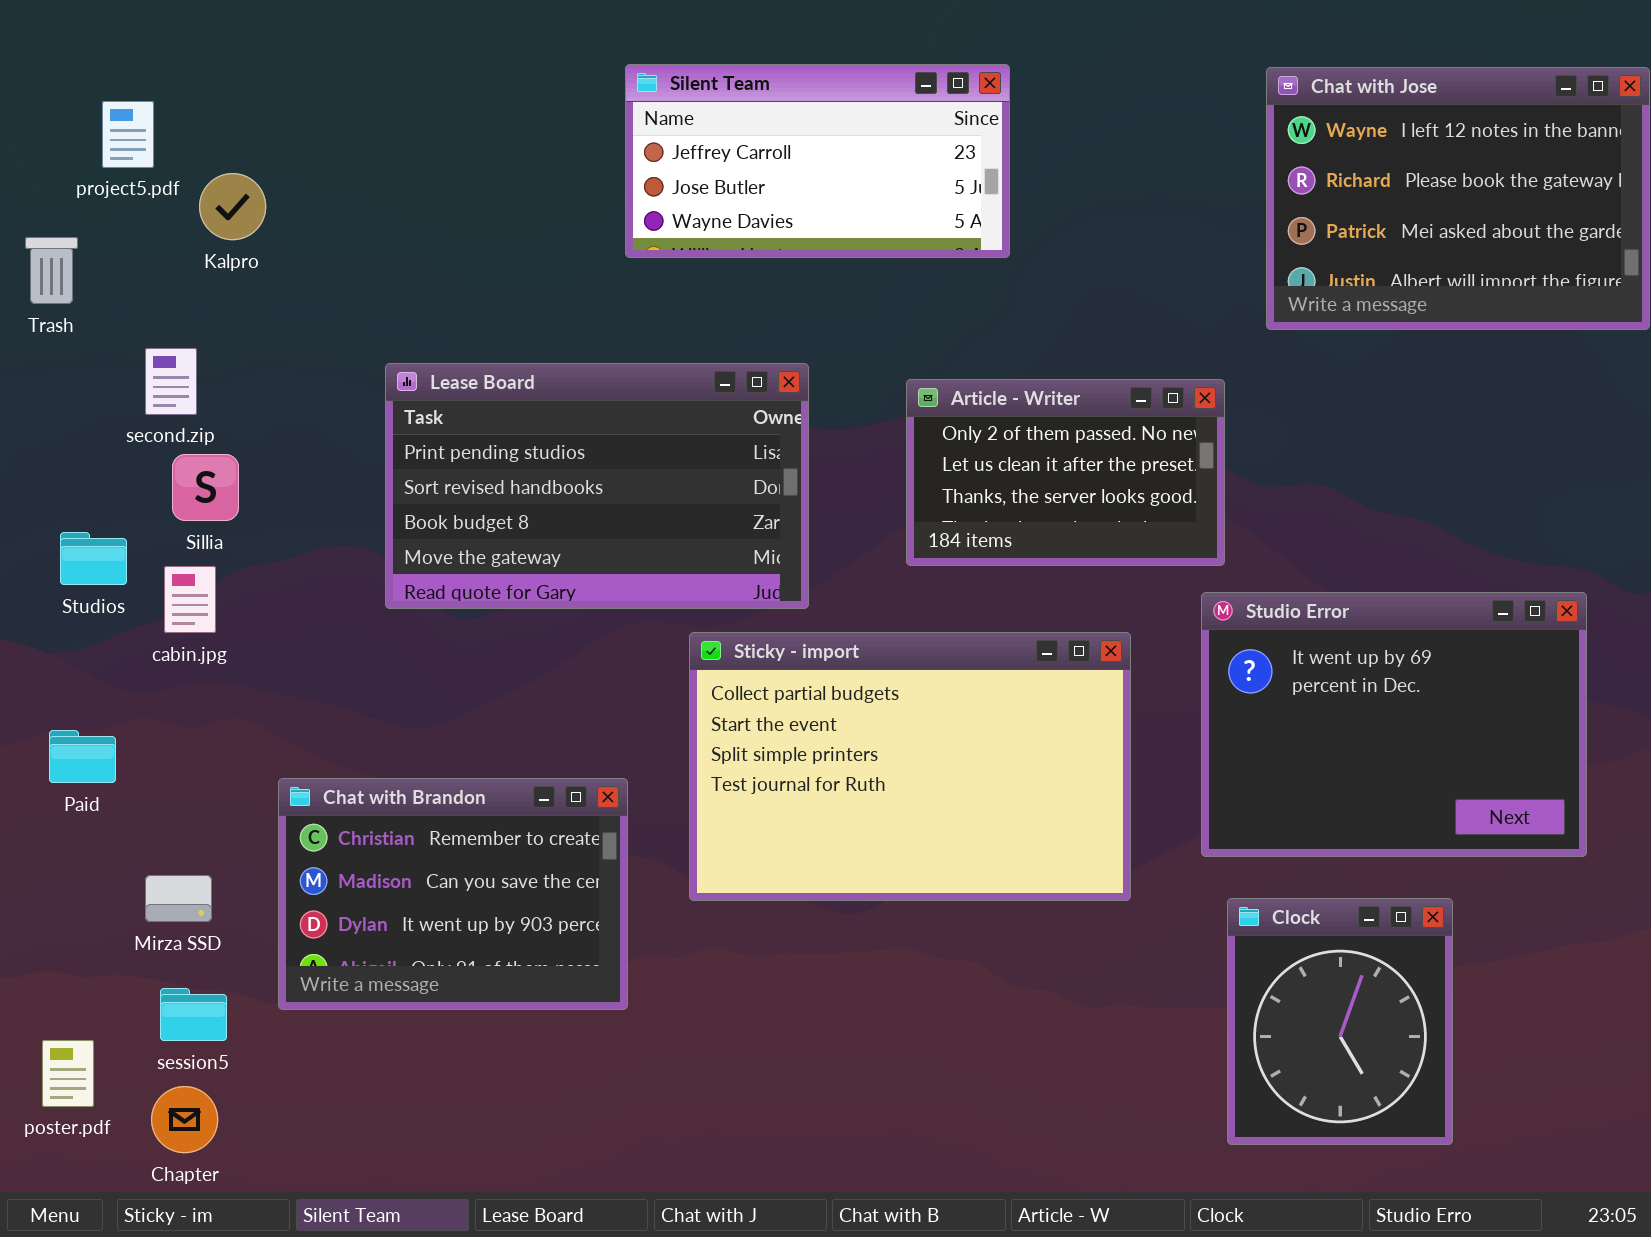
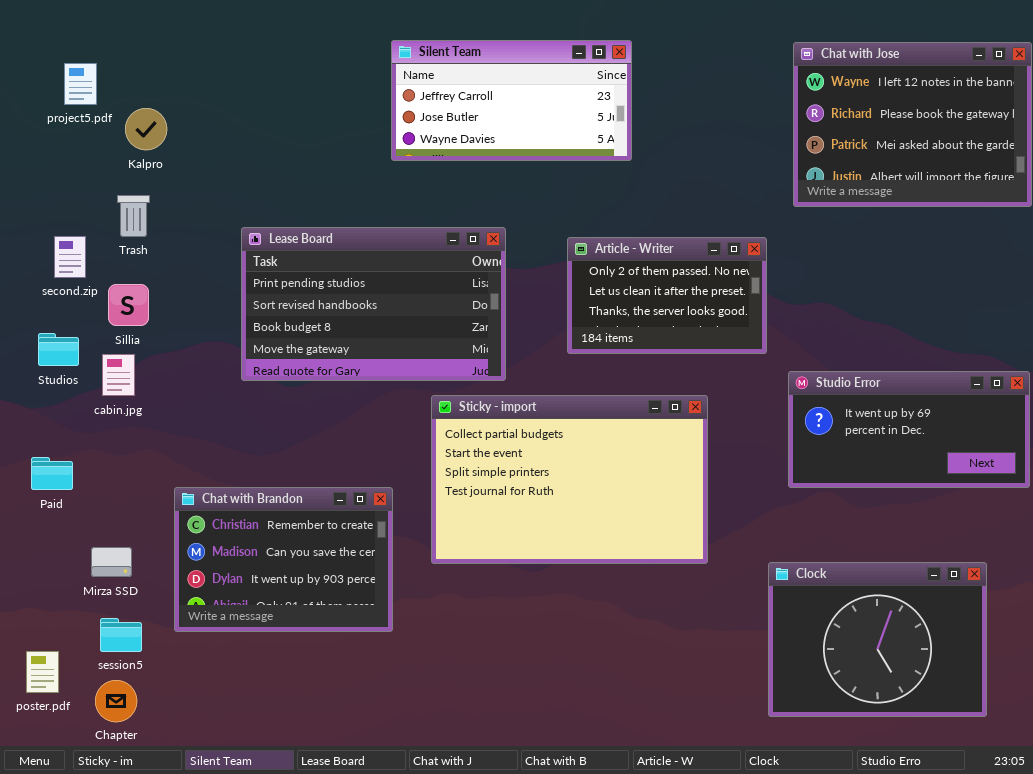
Trash: [25,237,78,304] -> [117,195,150,237], moved
second.zip: [145,348,197,415] -> [54,236,86,278], moved
Studio Error: [1201,592,1587,857] -> [788,371,1030,488], moved, resized
Clock: [1227,898,1453,1145] -> [768,562,987,717], resized

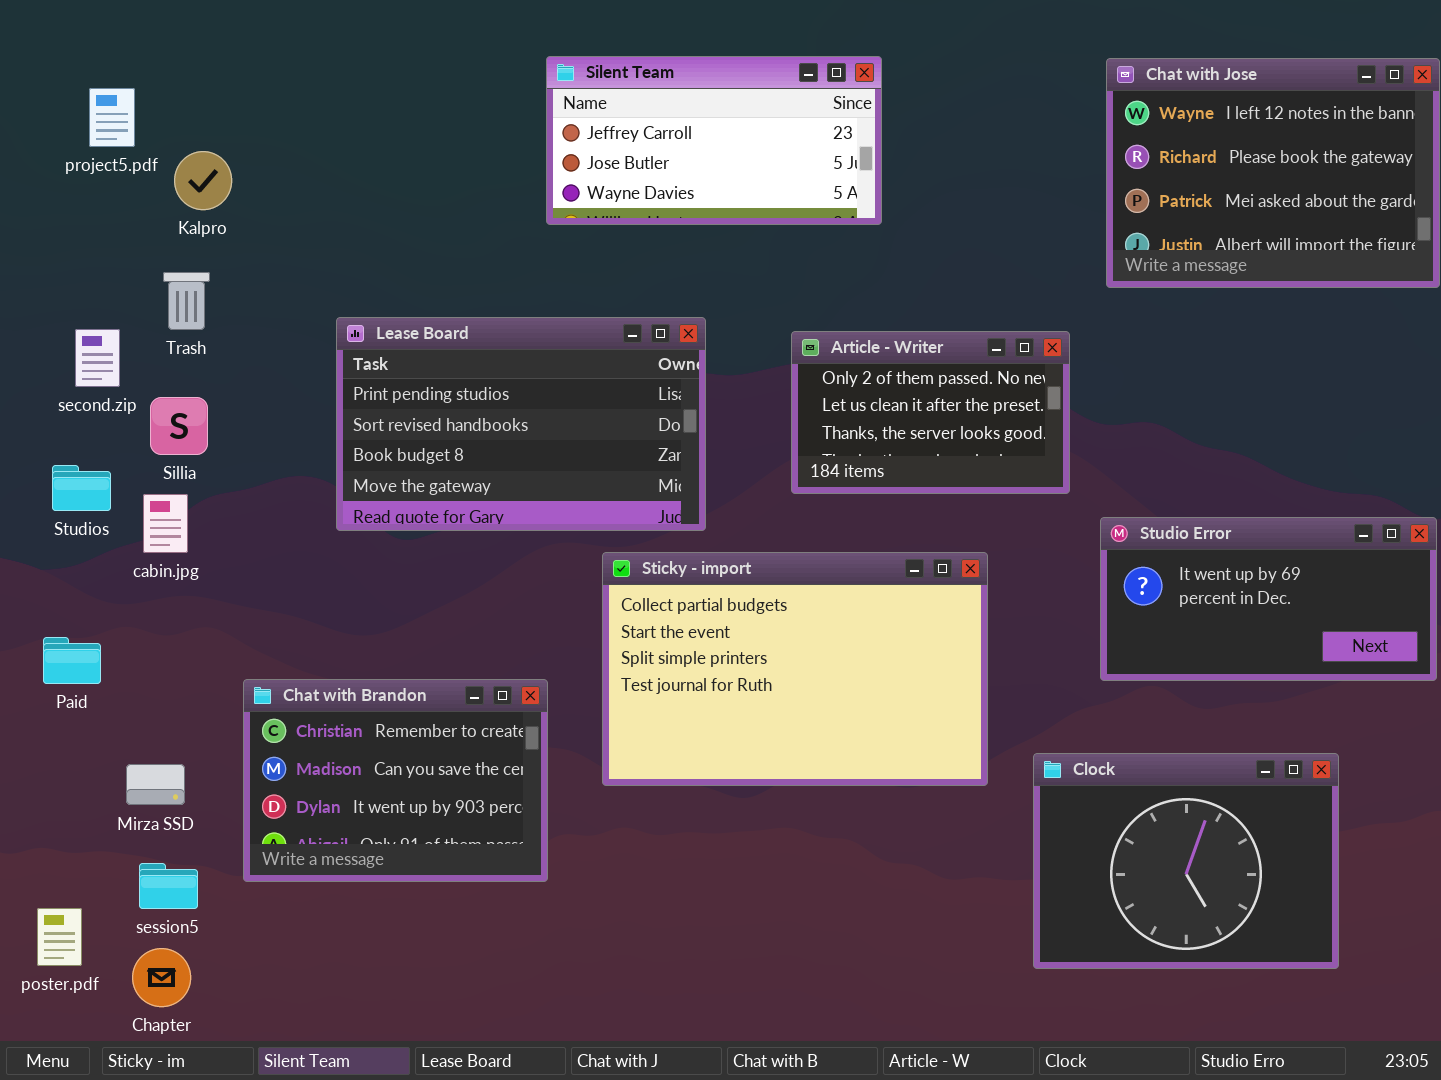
Clock: [768,562,987,717] -> [1033,753,1339,969], moved

